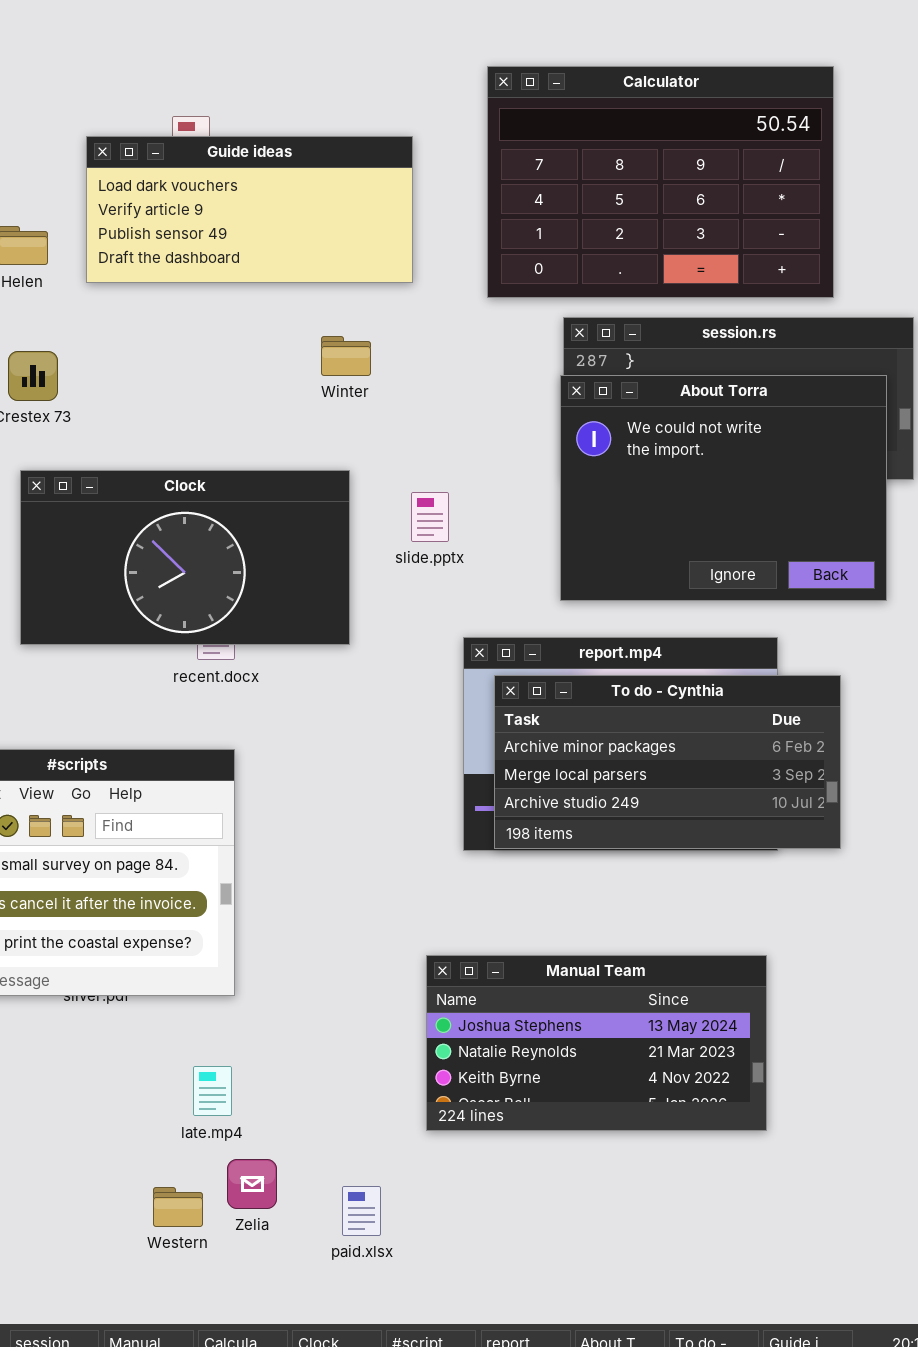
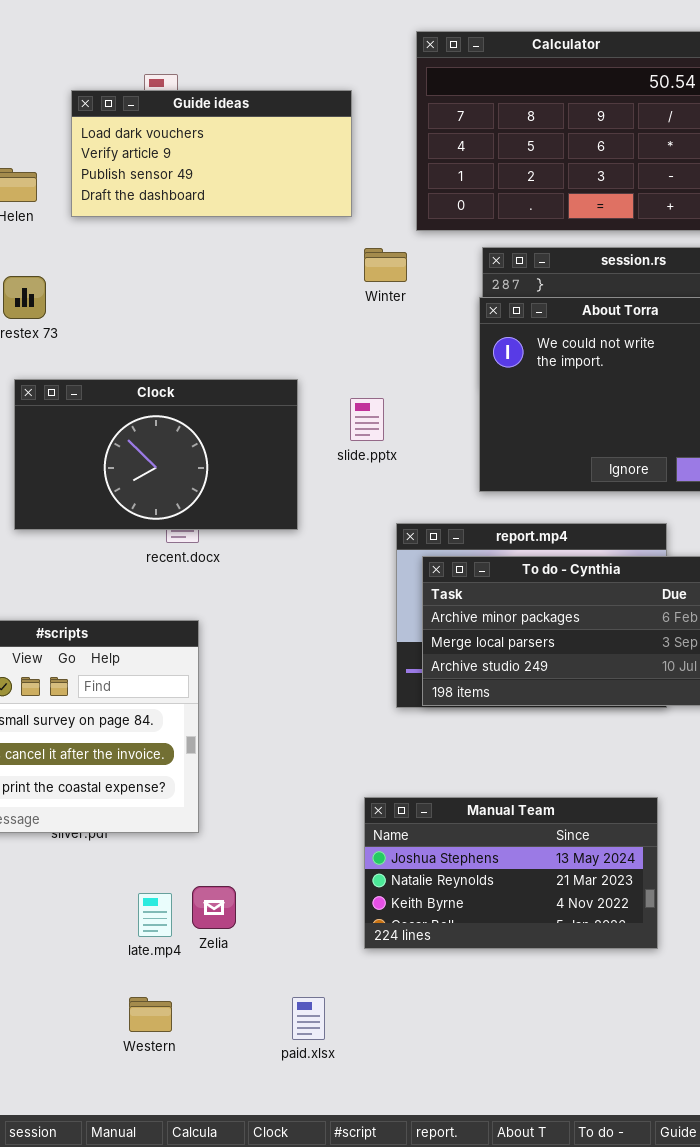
Winter: [321,336,371,376] -> [364,248,407,282], moved
late.mp4: [193,1066,232,1116] -> [138,893,172,937], moved
Zelia: [227,1159,277,1209] -> [192,886,236,929], moved

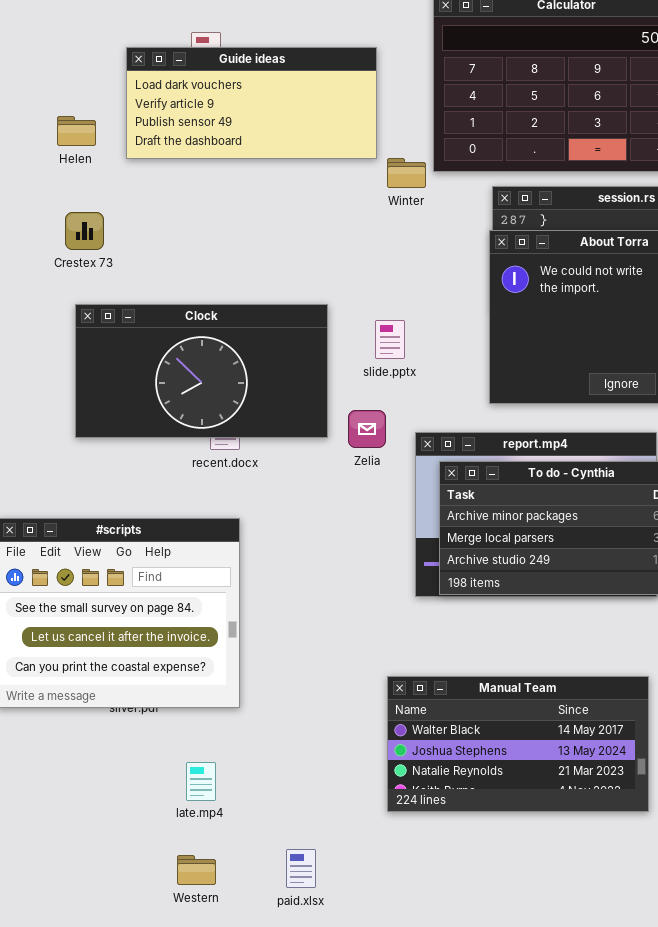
Winter: [364,248,407,282] -> [387,158,426,188], moved
Manual Team: [364,797,658,949] -> [387,676,649,812], scrolled up 1 row
Zelia: [192,886,236,929] -> [348,410,386,448], moved
paid.xlsx: [292,997,325,1040] -> [286,849,316,888], moved

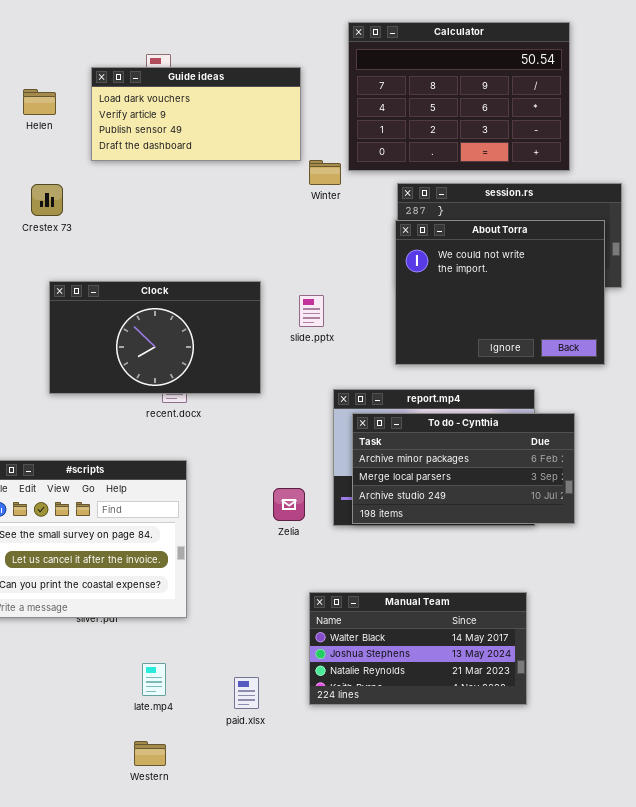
Helen: [57,116,96,146] -> [23,89,56,115], moved
Crestex 73: [65,212,104,250] -> [31,184,63,216], moved
Zelia: [348,410,386,448] -> [273,488,305,521], moved
paid.xlsx: [286,849,316,888] -> [234,677,259,709], moved

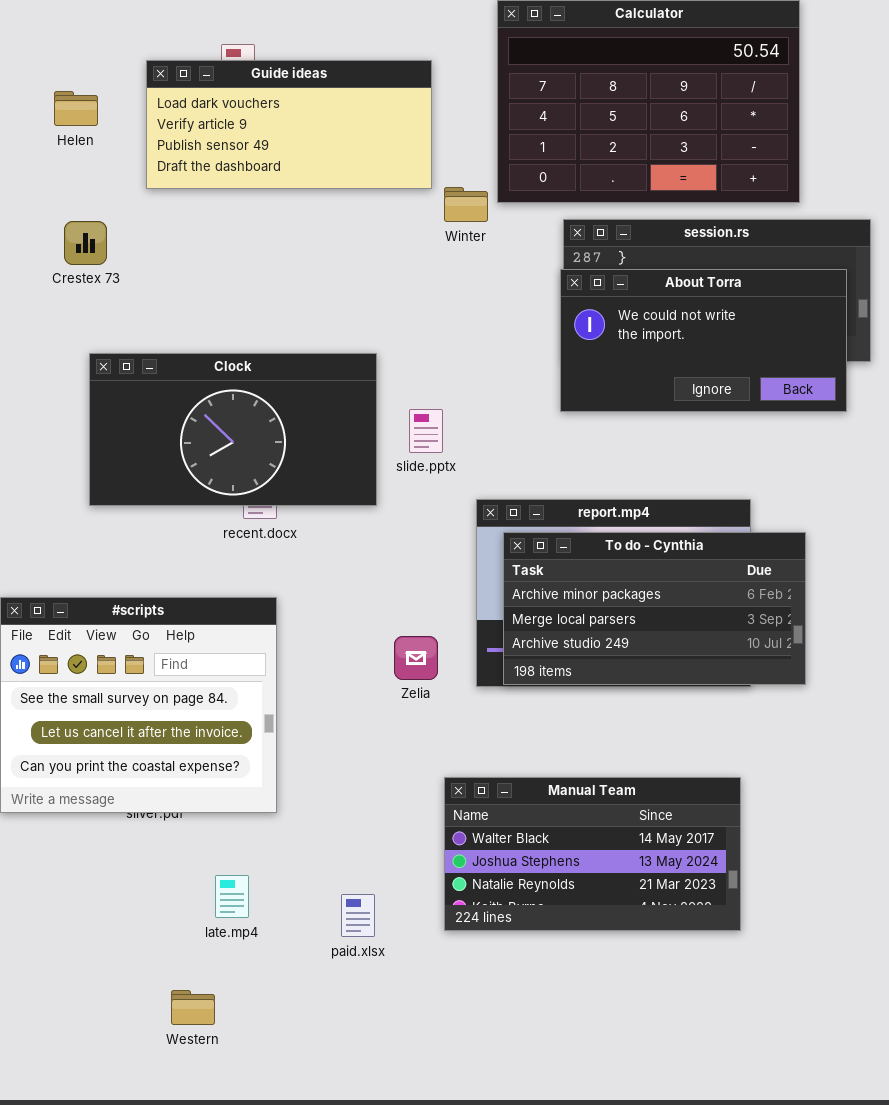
About Torra: [395,220,605,365] -> [560,269,847,412], resized
slide.pptx: [299,295,324,327] -> [409,409,443,453], moved
Western: [134,741,166,766] -> [171,990,215,1025], moved

